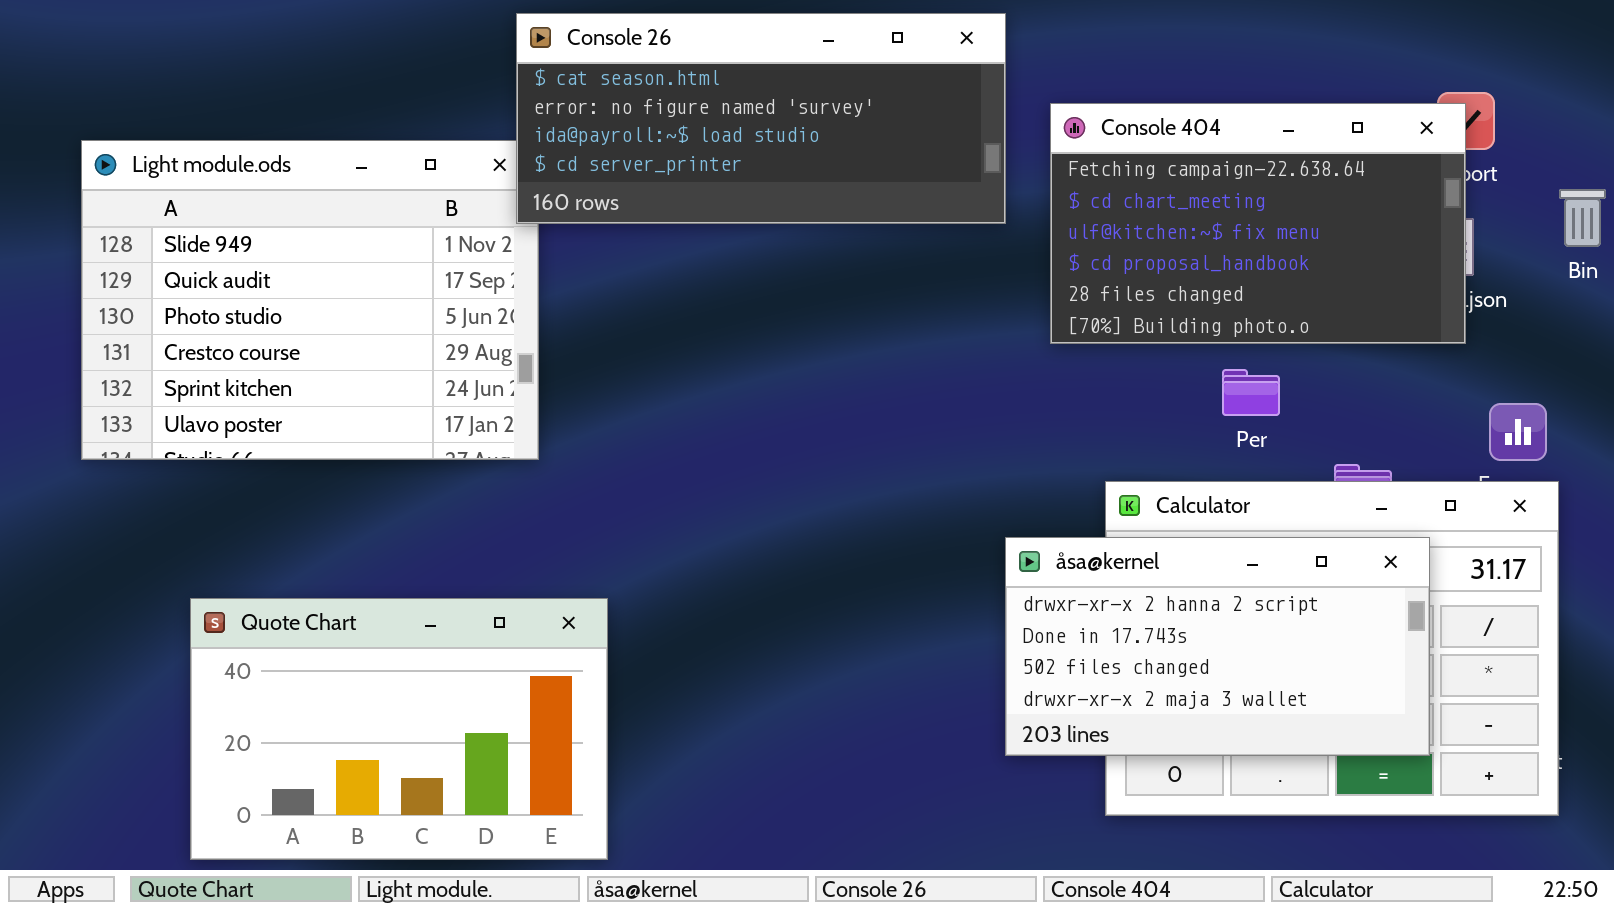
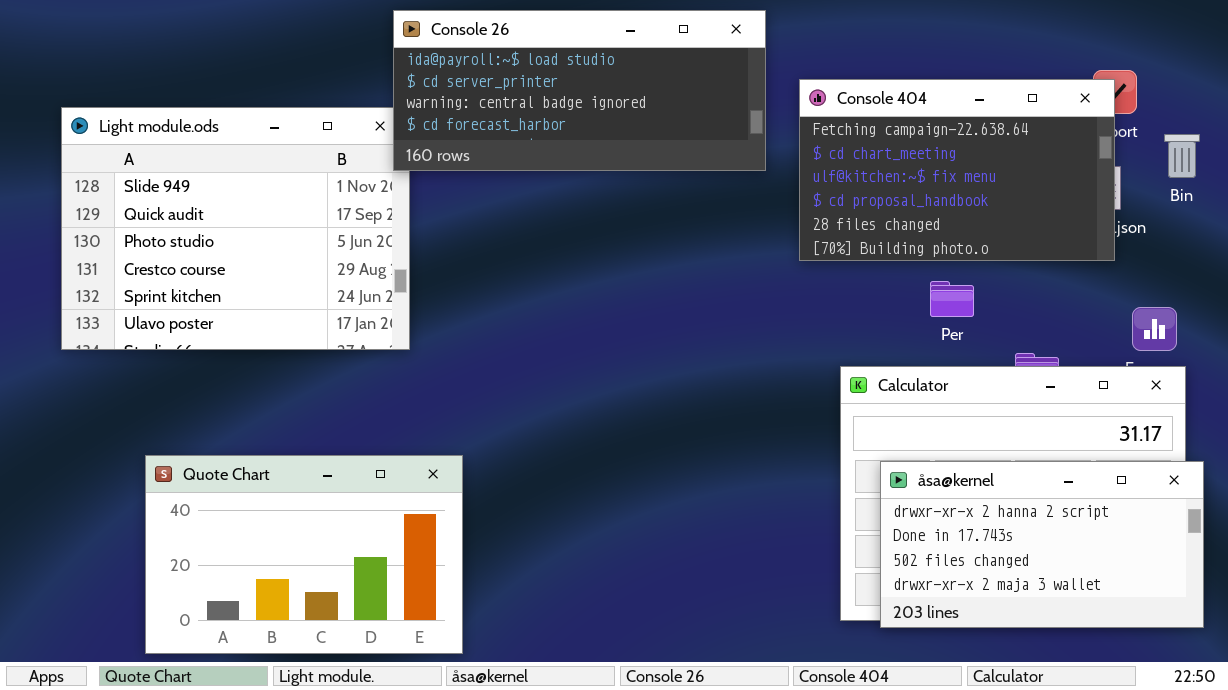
Console 26: [516,13,1006,224] -> [393,10,766,171], scrolled down 2 rows
Bin: [1559,189,1606,247] -> [1164,134,1200,178], moved
åsa@kernel: [1005,537,1430,756] -> [880,461,1204,628], moved

